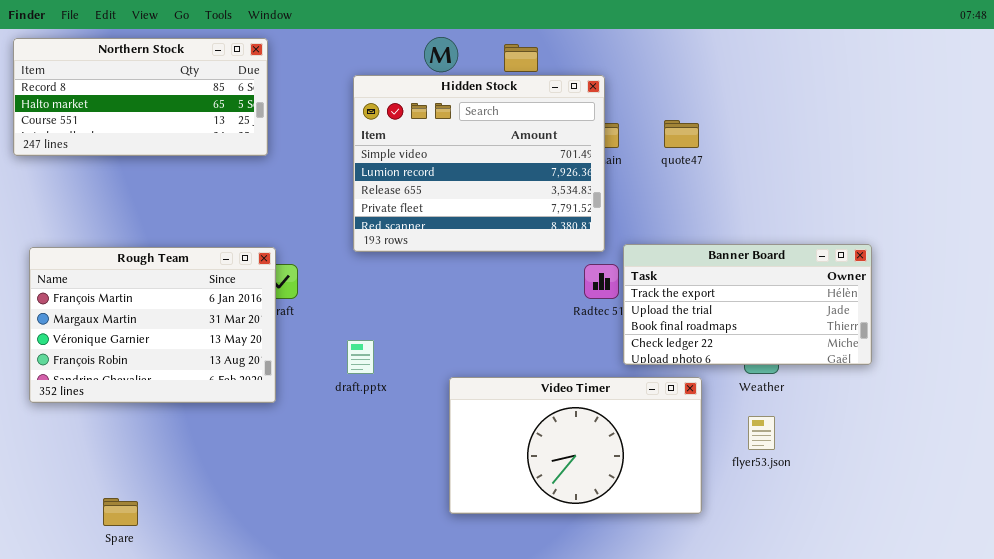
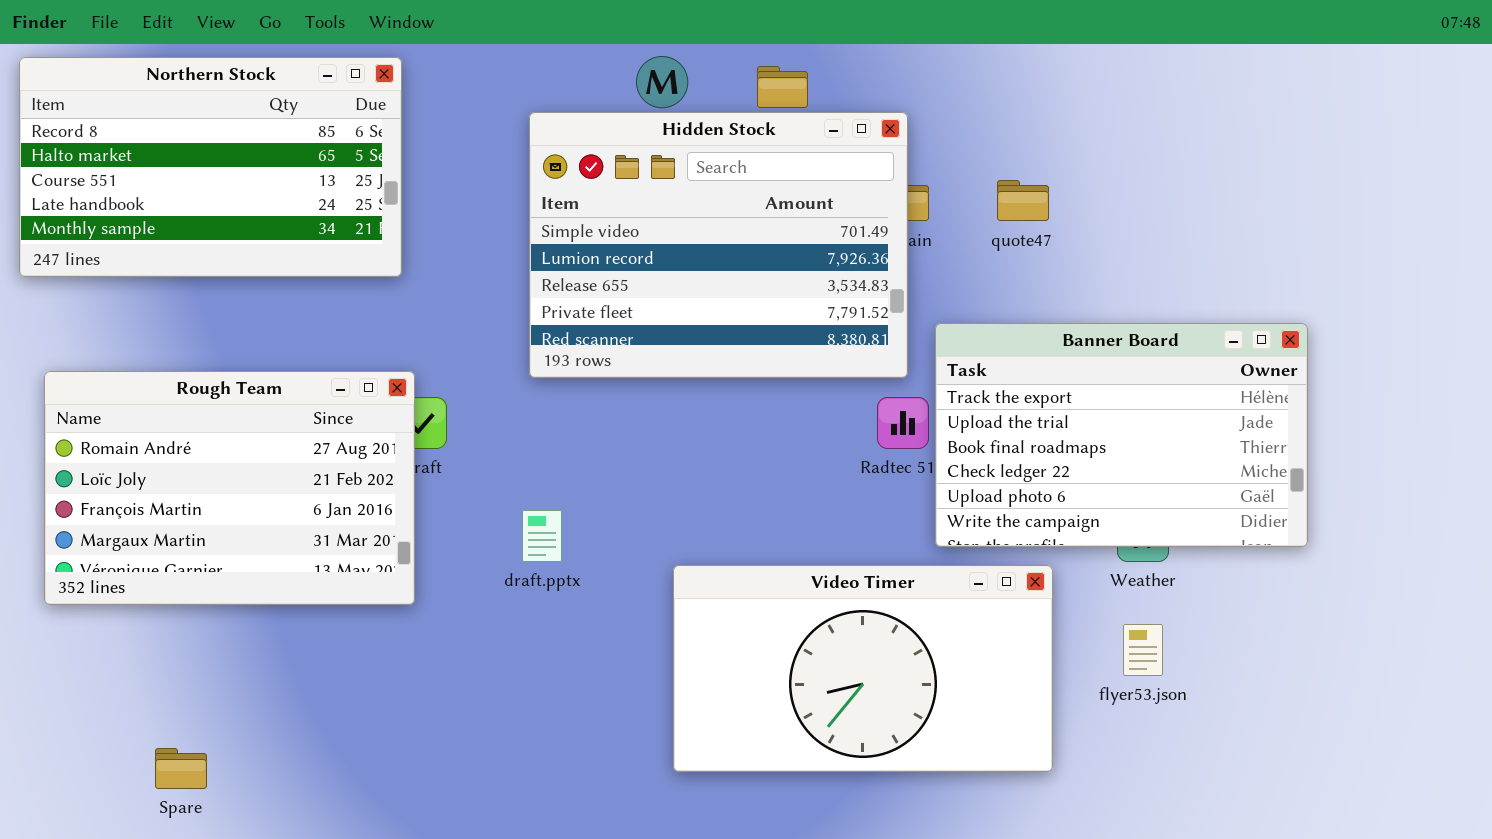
Northern Stock: [13,38,268,156] -> [19,57,402,277], resized
Banner Board: [623,244,872,365] -> [935,323,1308,547], resized
Rough Team: [29,247,276,403] -> [44,371,415,605], scrolled up 2 rows

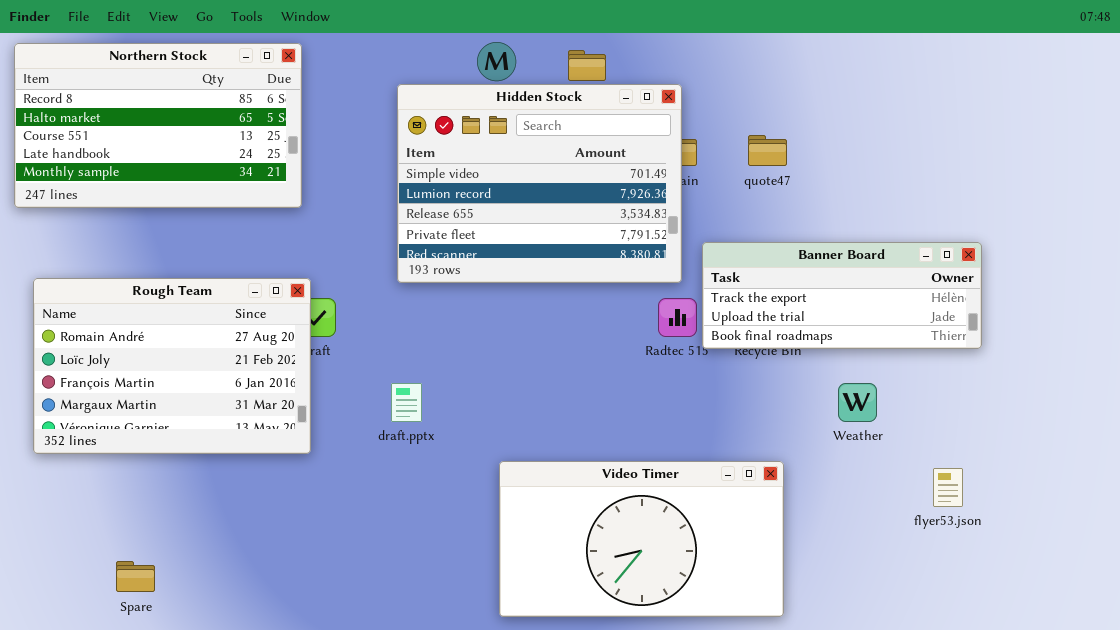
Banner Board: [935,323,1308,547] -> [702,242,982,349], resized
Video Timer: [673,565,1053,772] -> [499,461,784,617], moved
flyer53.json: [1123,624,1163,676] -> [933,468,963,507], moved

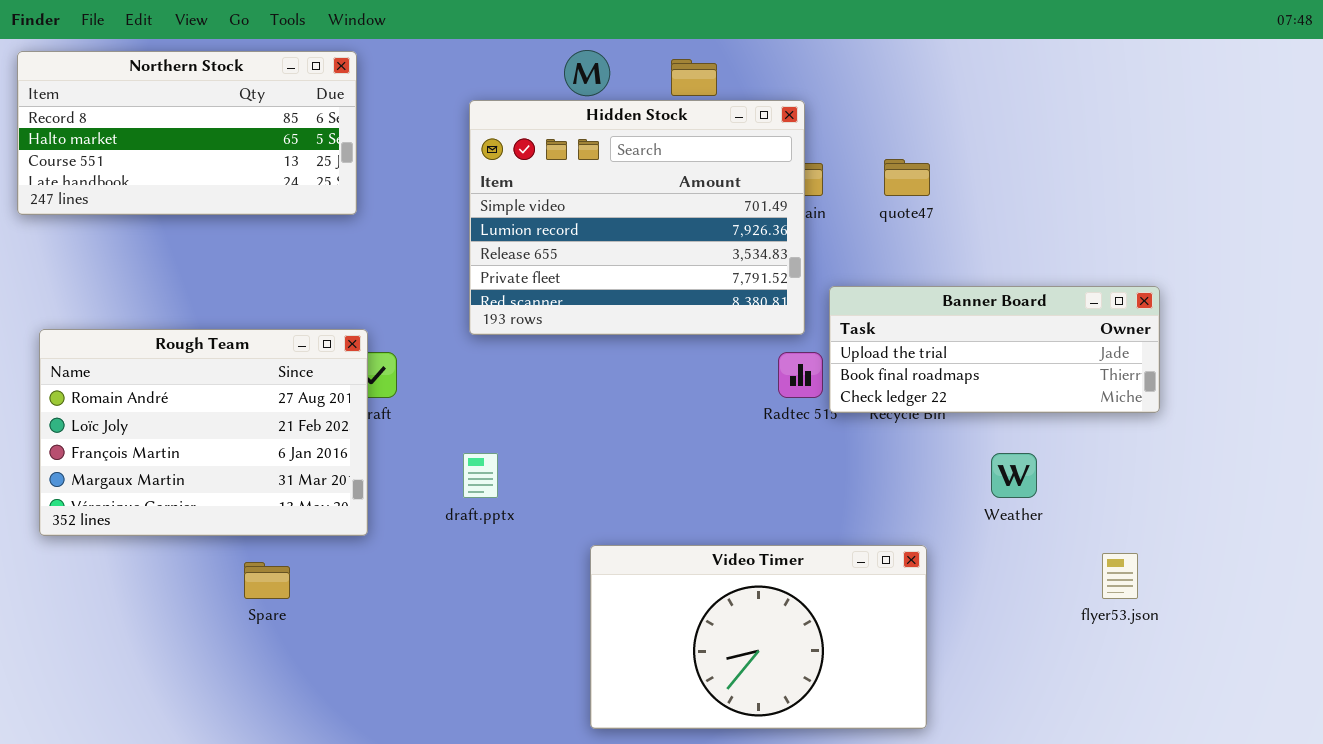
Northern Stock: [14,43,302,208] -> [17,51,357,215], resized
Banner Board: [702,242,982,349] -> [829,286,1160,413], scrolled down 1 row
Spare: [116,561,155,592] -> [244,562,290,599], moved

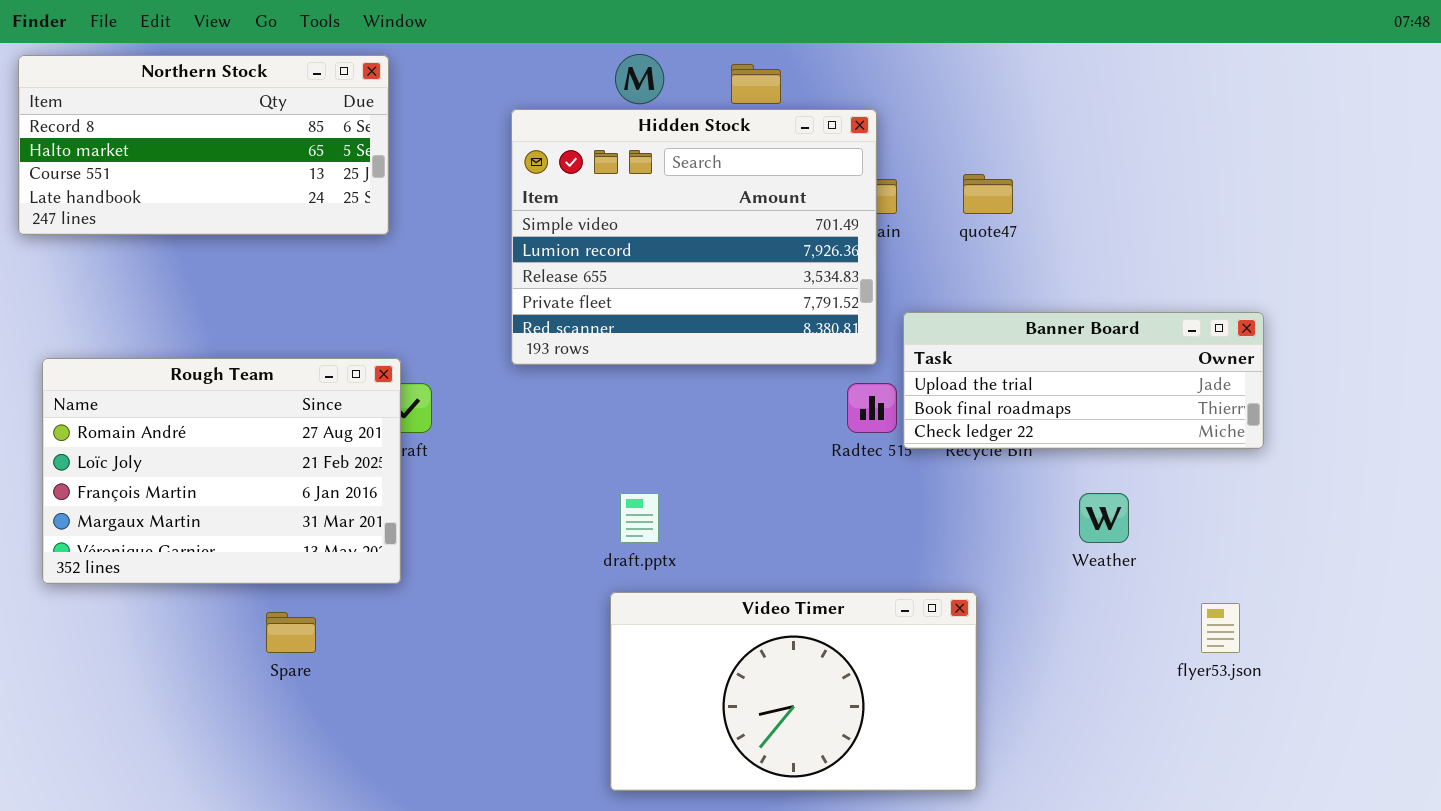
draft.pptx: [463,453,498,498] -> [620,493,659,543], moved
Video Timer: [590,545,927,729] -> [610,592,977,791], moved

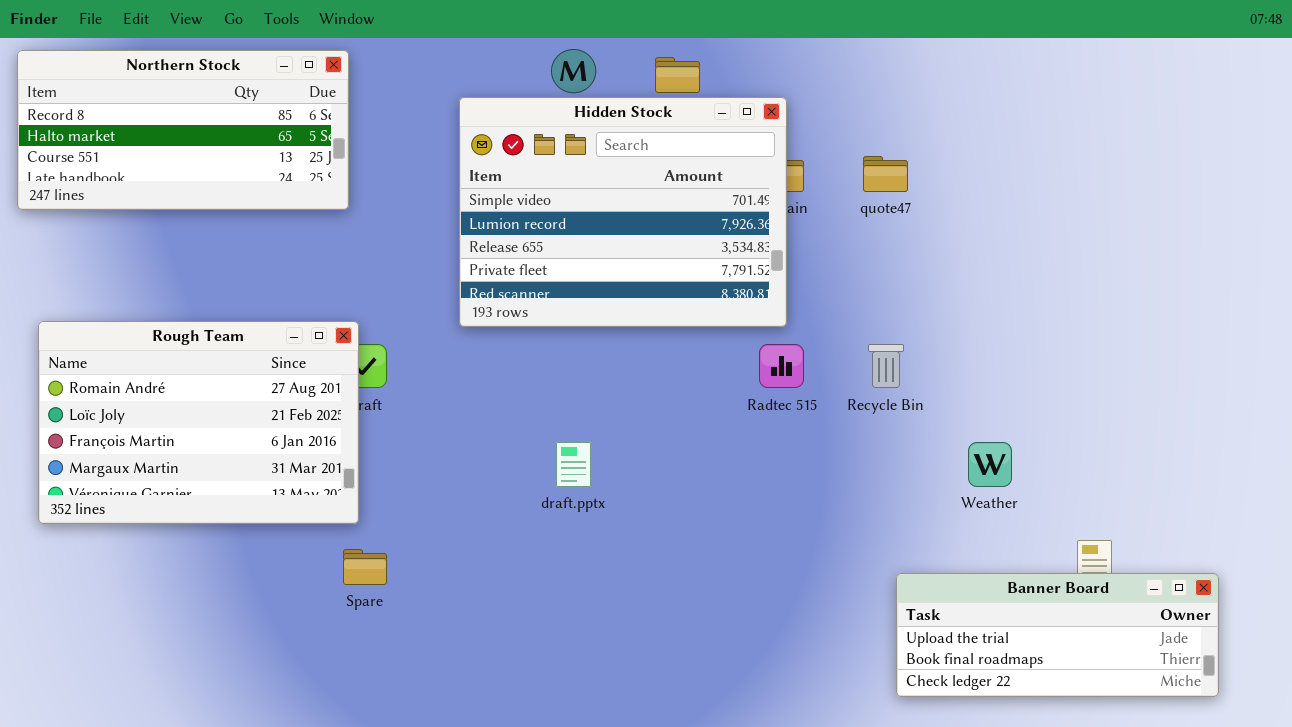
Banner Board: [903,312,1264,449] -> [896,573,1219,697], moved
Video Timer: [610,592,977,791] -> none, closed
Spare: [266,612,316,653] -> [343,549,387,585], moved

